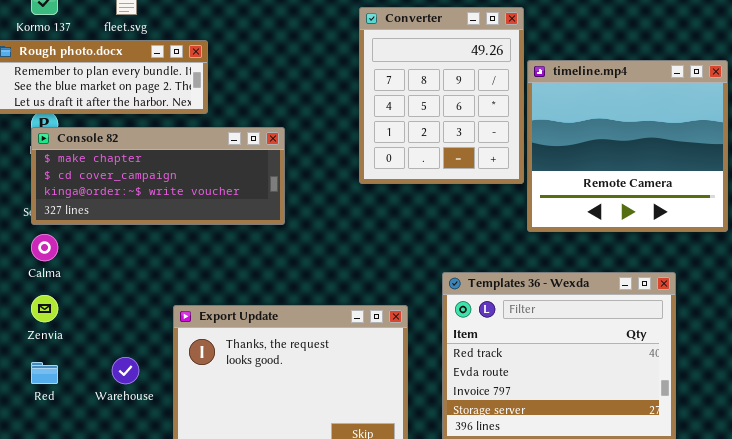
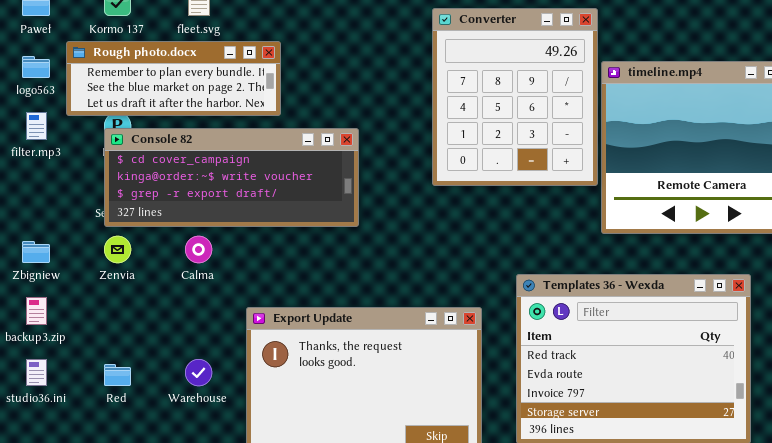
Console 82: [31,127,285,225] -> [104,128,359,227], scrolled down 1 row
Calma: [31,234,58,261] -> [185,236,212,263], moved
Zenvia: [31,295,58,322] -> [104,236,131,263], moved

